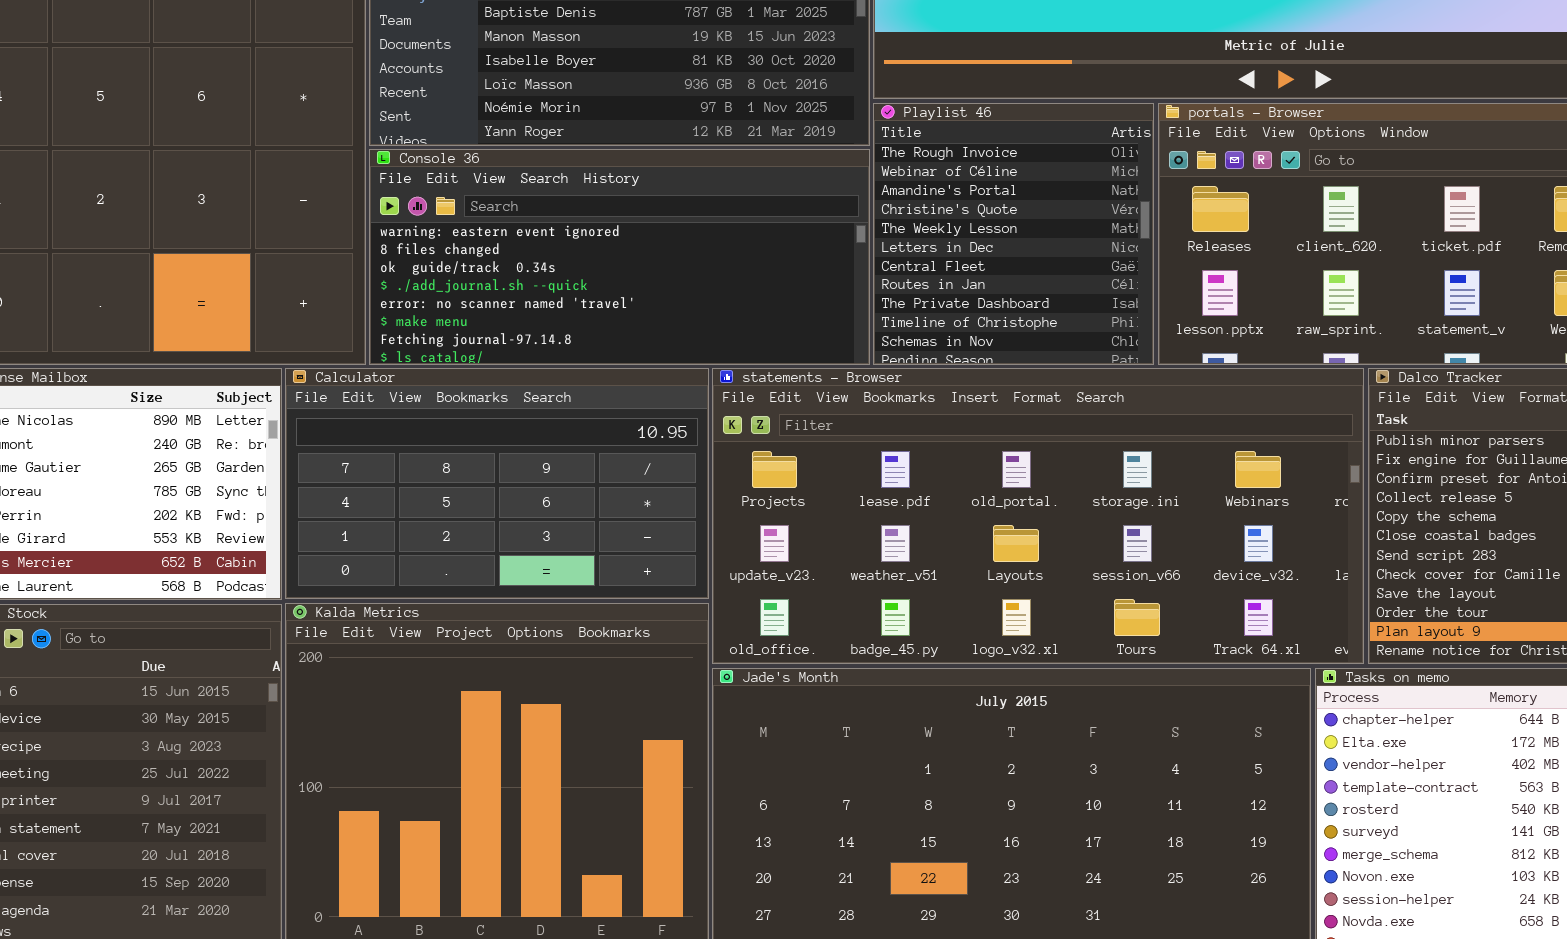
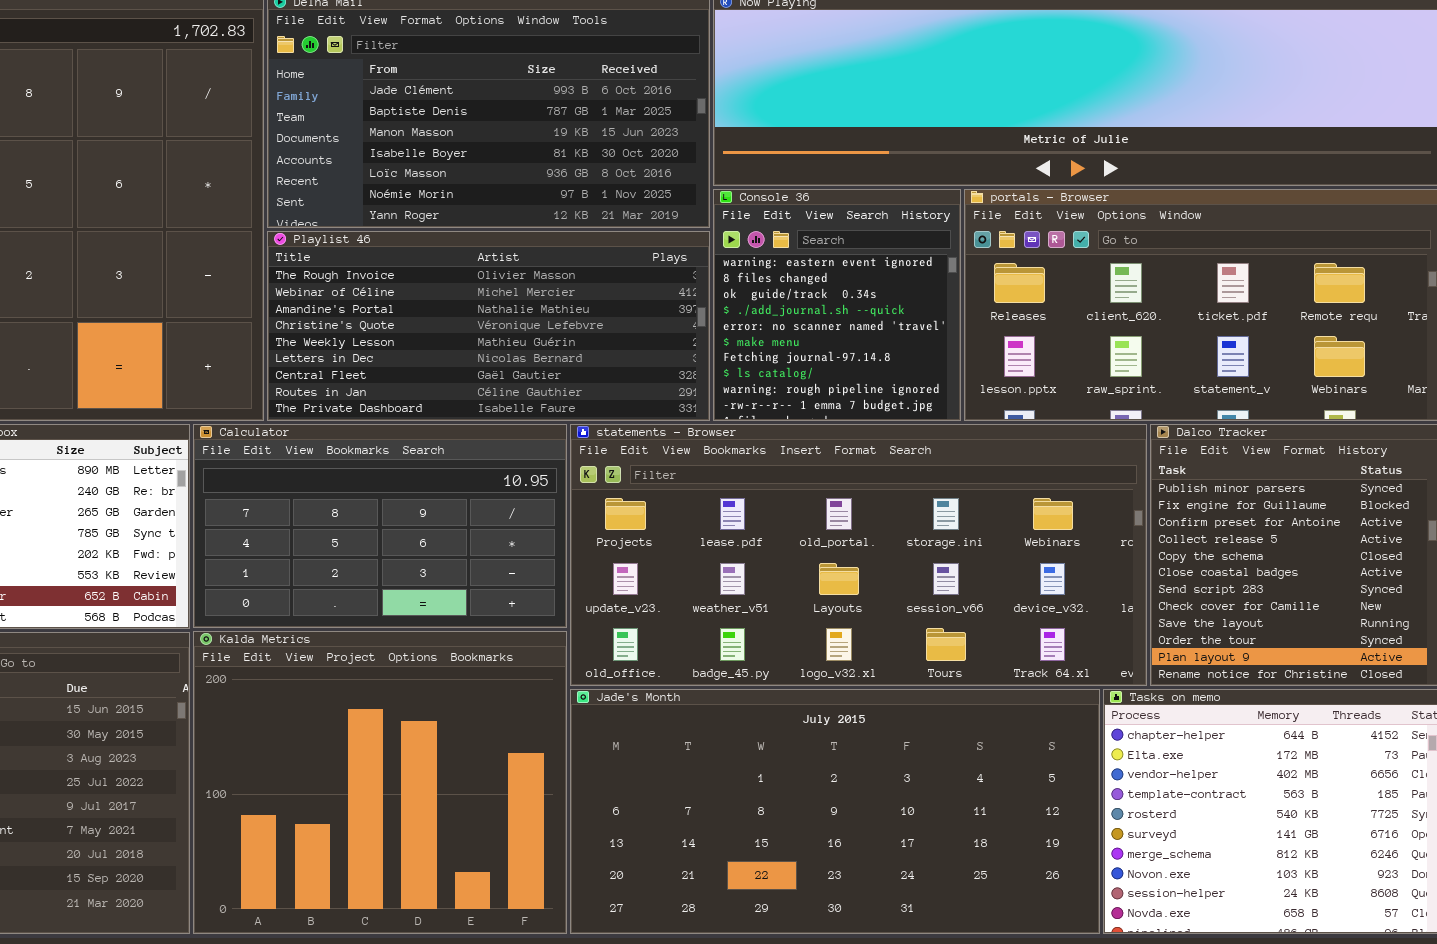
Playlist 46: [873,103,1154,365] -> [267,231,710,421], moved, resized
Console 36: [369,149,870,365] -> [713,189,961,421], moved, resized

